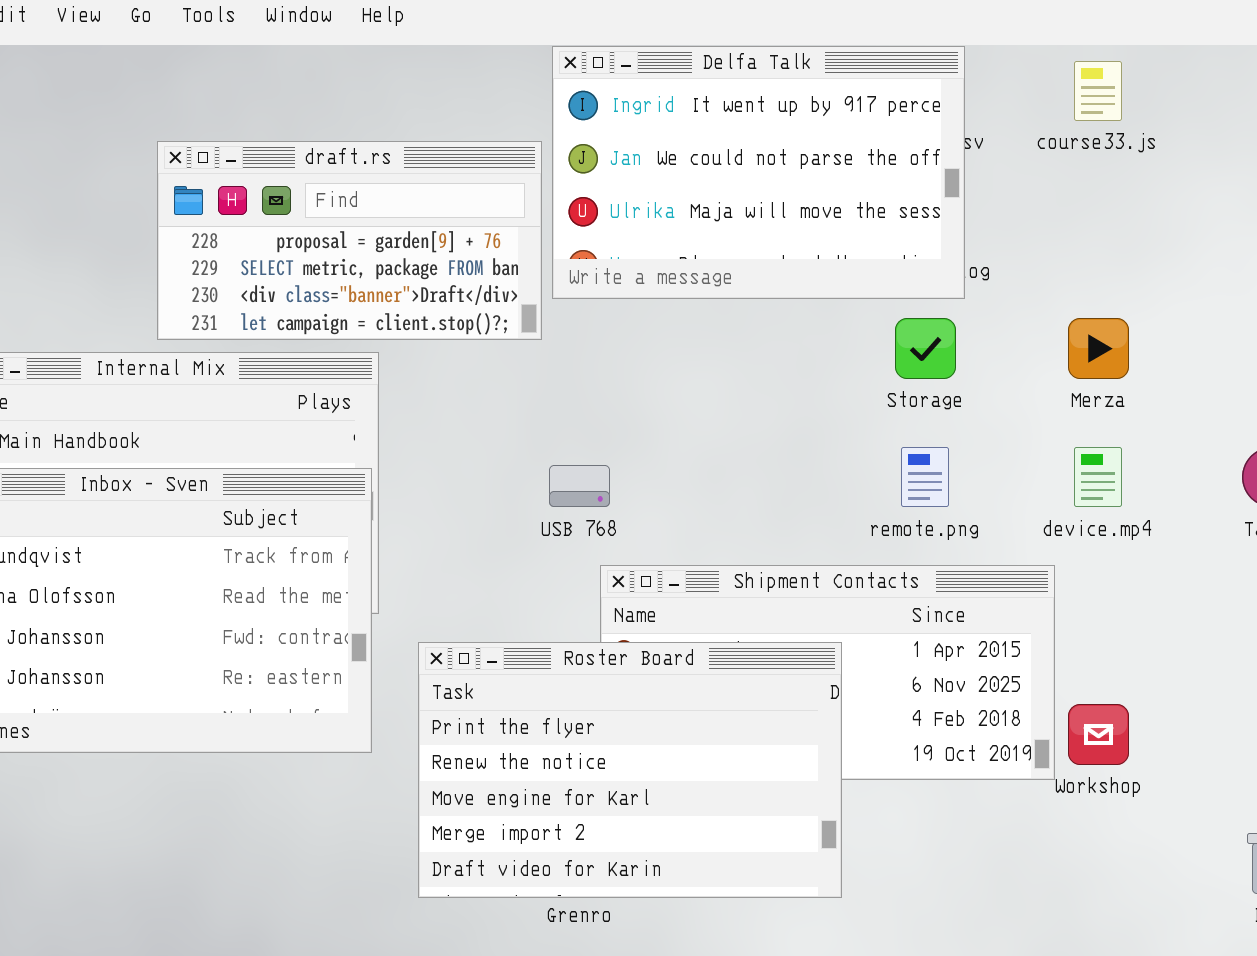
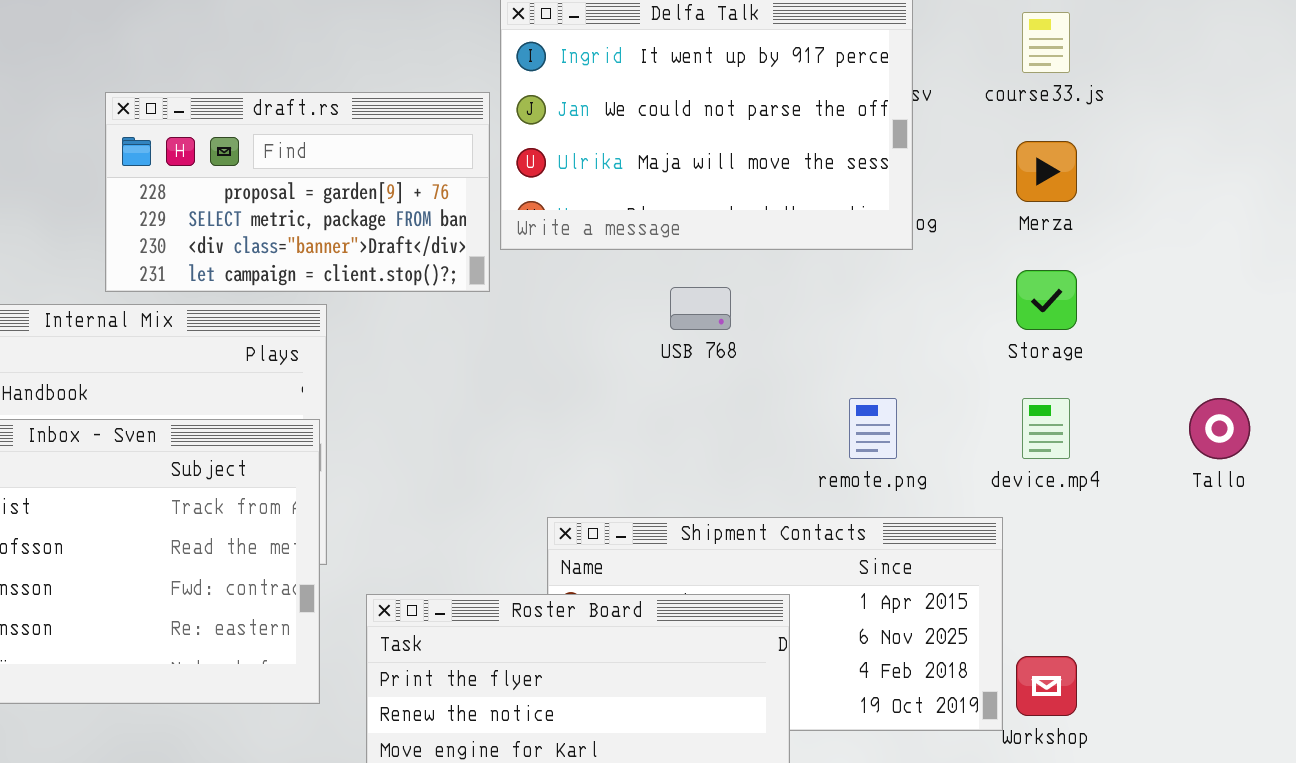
Storage: [895,318,956,379] -> [1016,270,1077,330], moved
Merza: [1068,318,1129,379] -> [1016,141,1077,202], moved
USB 768: [549,465,610,507] -> [670,287,731,330], moved

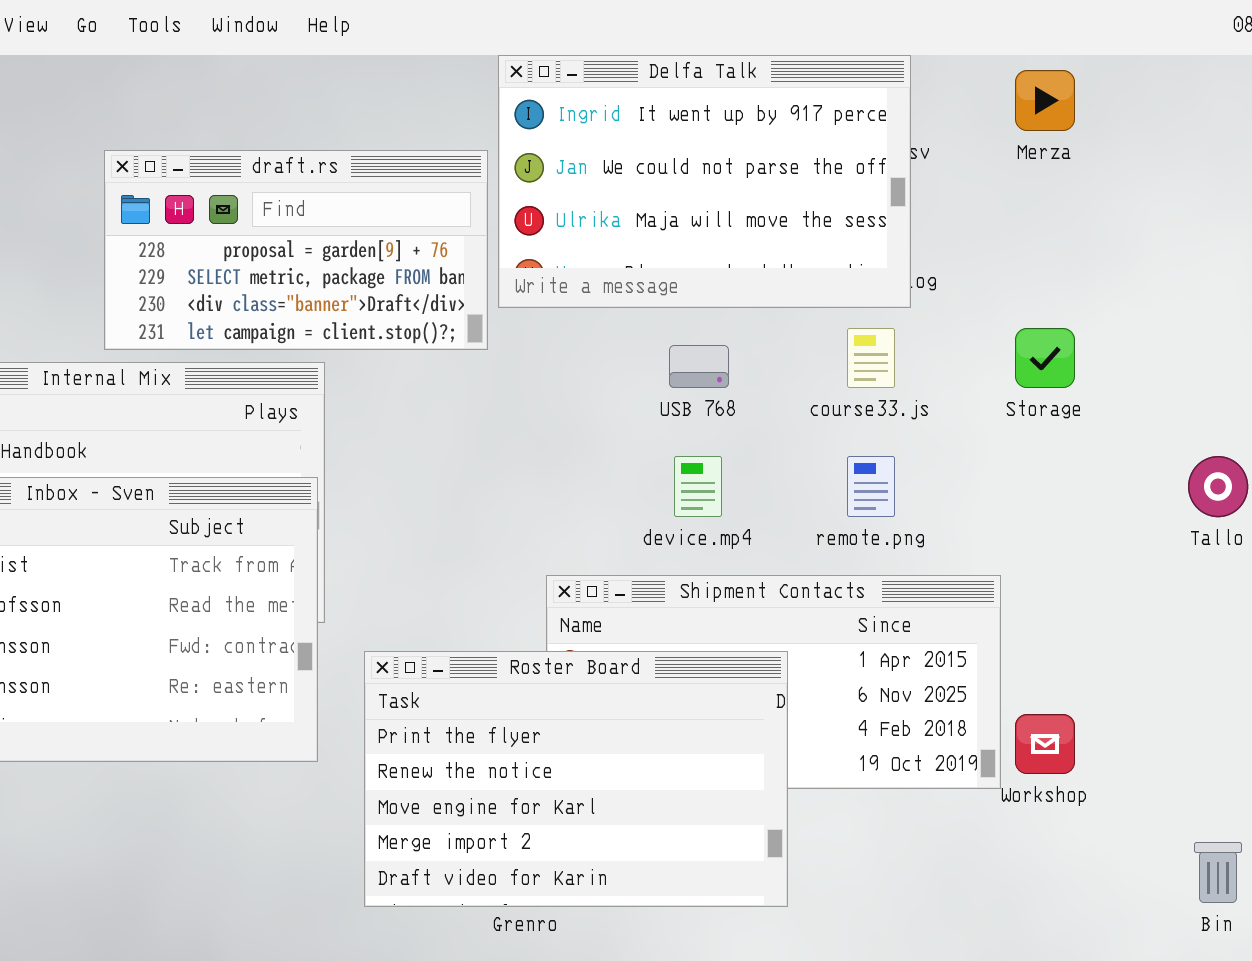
course33.js: [1022,12,1070,73] -> [847,328,895,388], moved
Merza: [1016,141,1077,202] -> [1015,70,1075,131], moved
device.mp4: [1022,398,1070,459] -> [674,456,722,517], moved

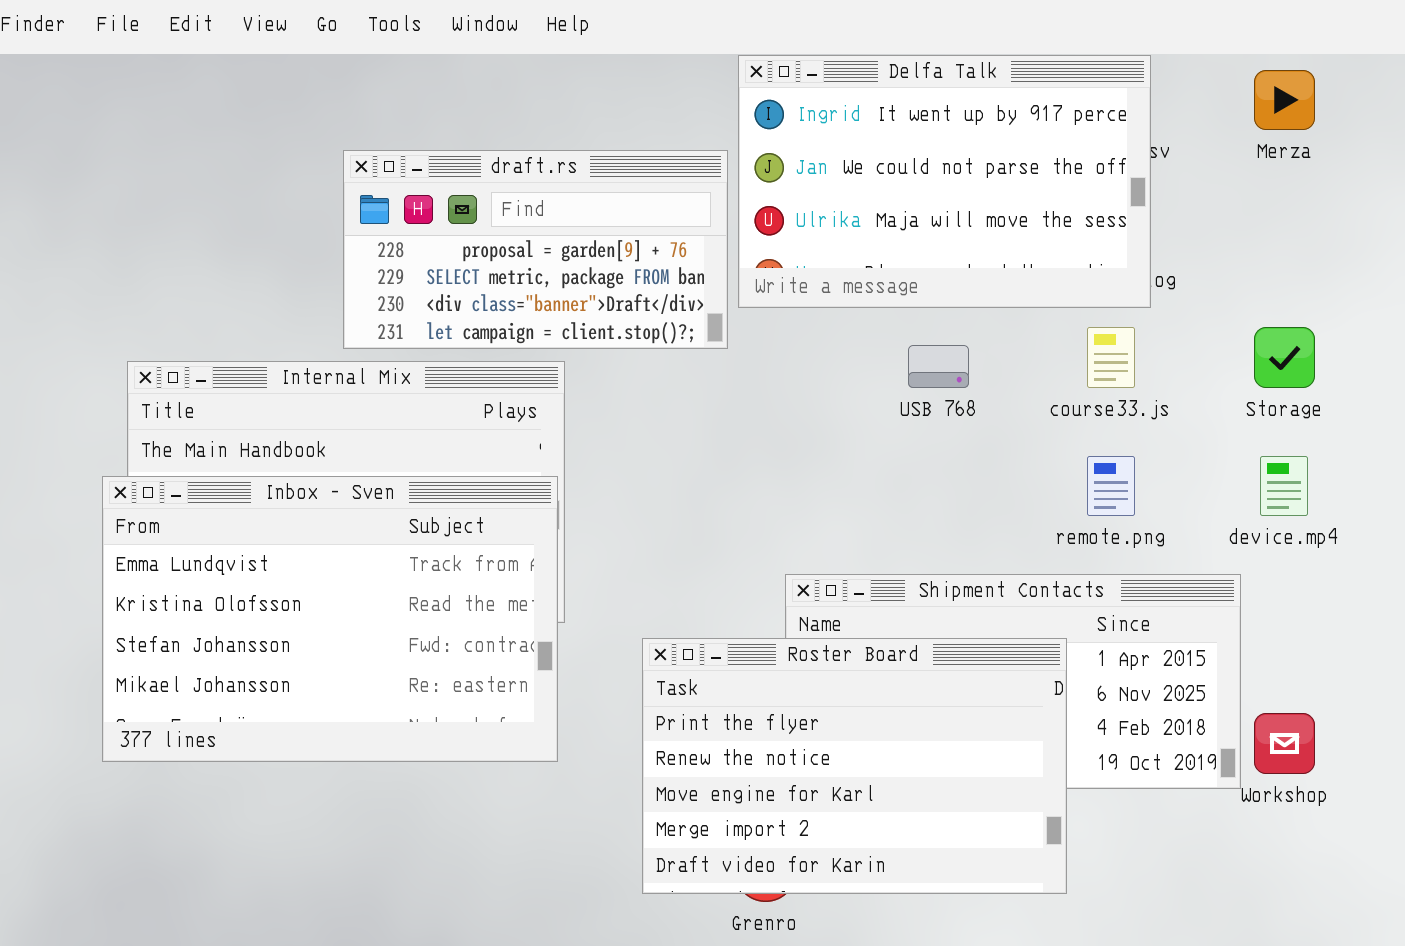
device.mp4: [674,456,722,517] -> [1260,456,1308,516], moved
Roster Board: [364,651,788,907] -> [642,638,1067,894], moved

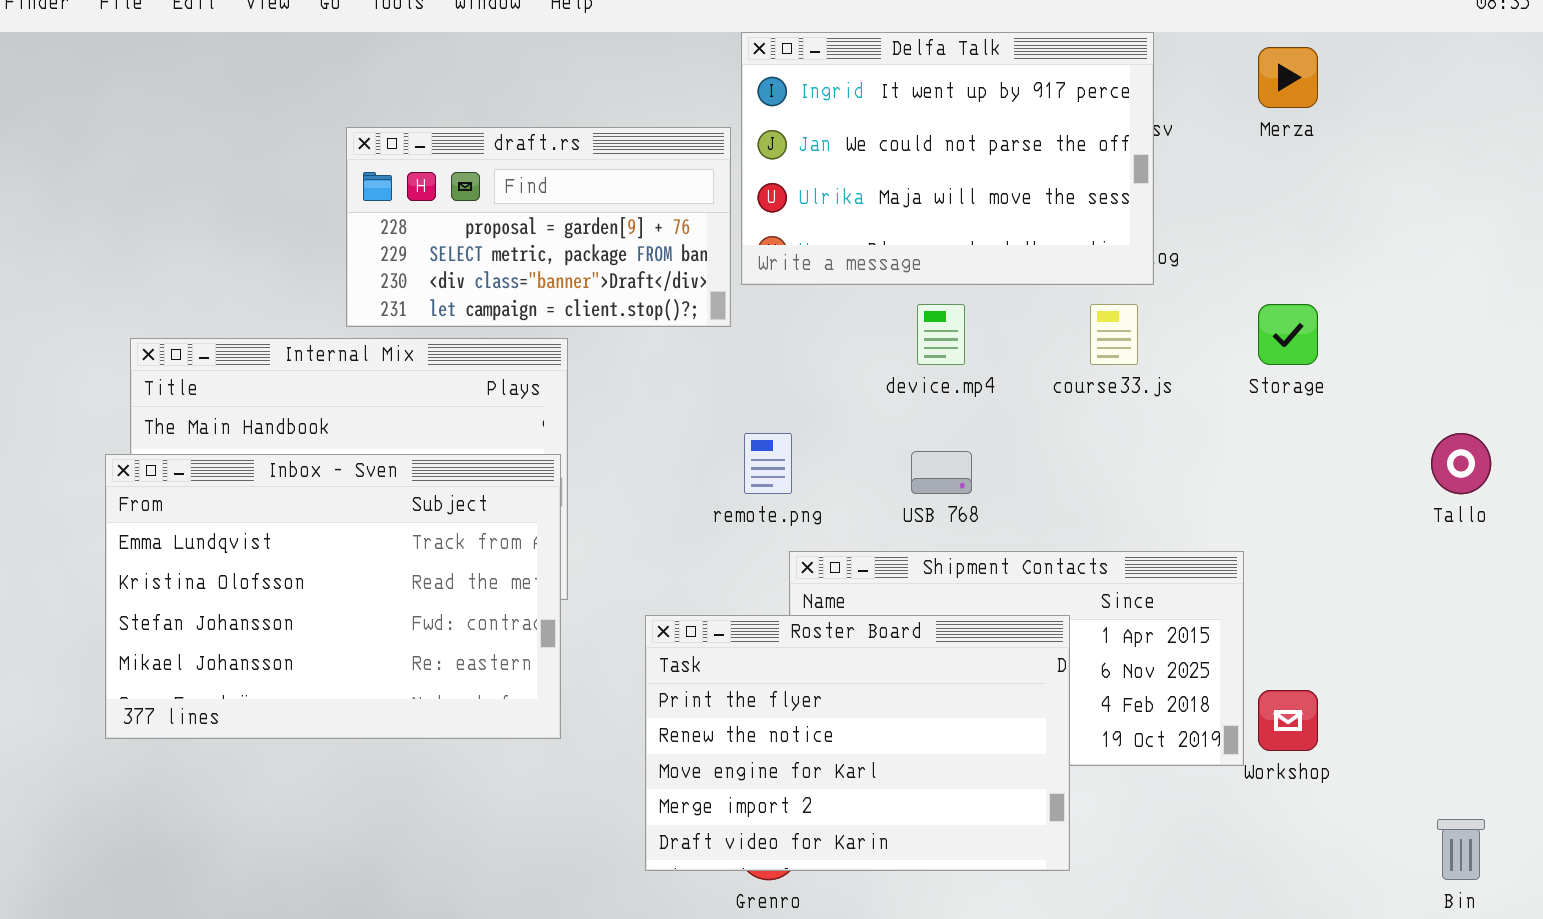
USB 768: [908,345,969,388] -> [911,451,972,494], moved
remote.png: [1087,456,1135,516] -> [744,433,792,494], moved
device.mp4: [1260,456,1308,516] -> [917,304,965,365], moved

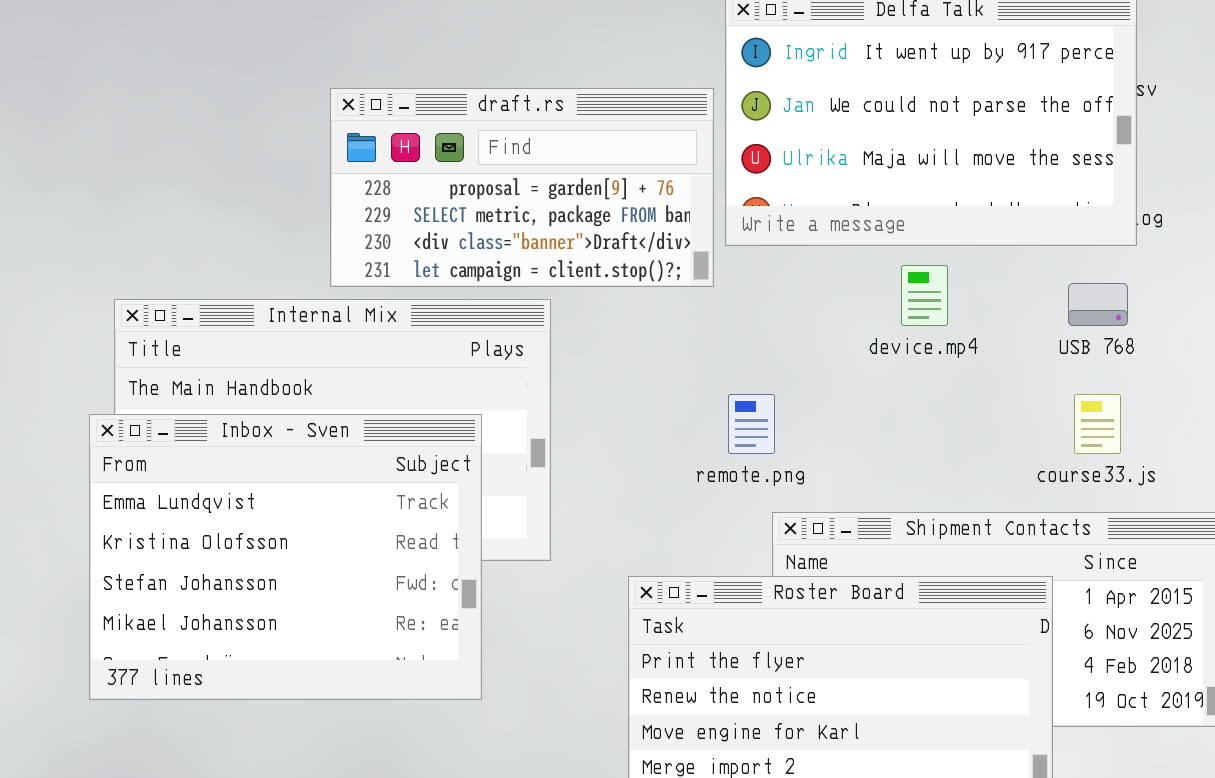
course33.js: [1090,304,1138,365] -> [1074,394,1121,454], moved
USB 768: [911,451,972,494] -> [1068,283,1128,326], moved
Inbox - Sven: [105,454,561,739] -> [89,414,482,700], resized

